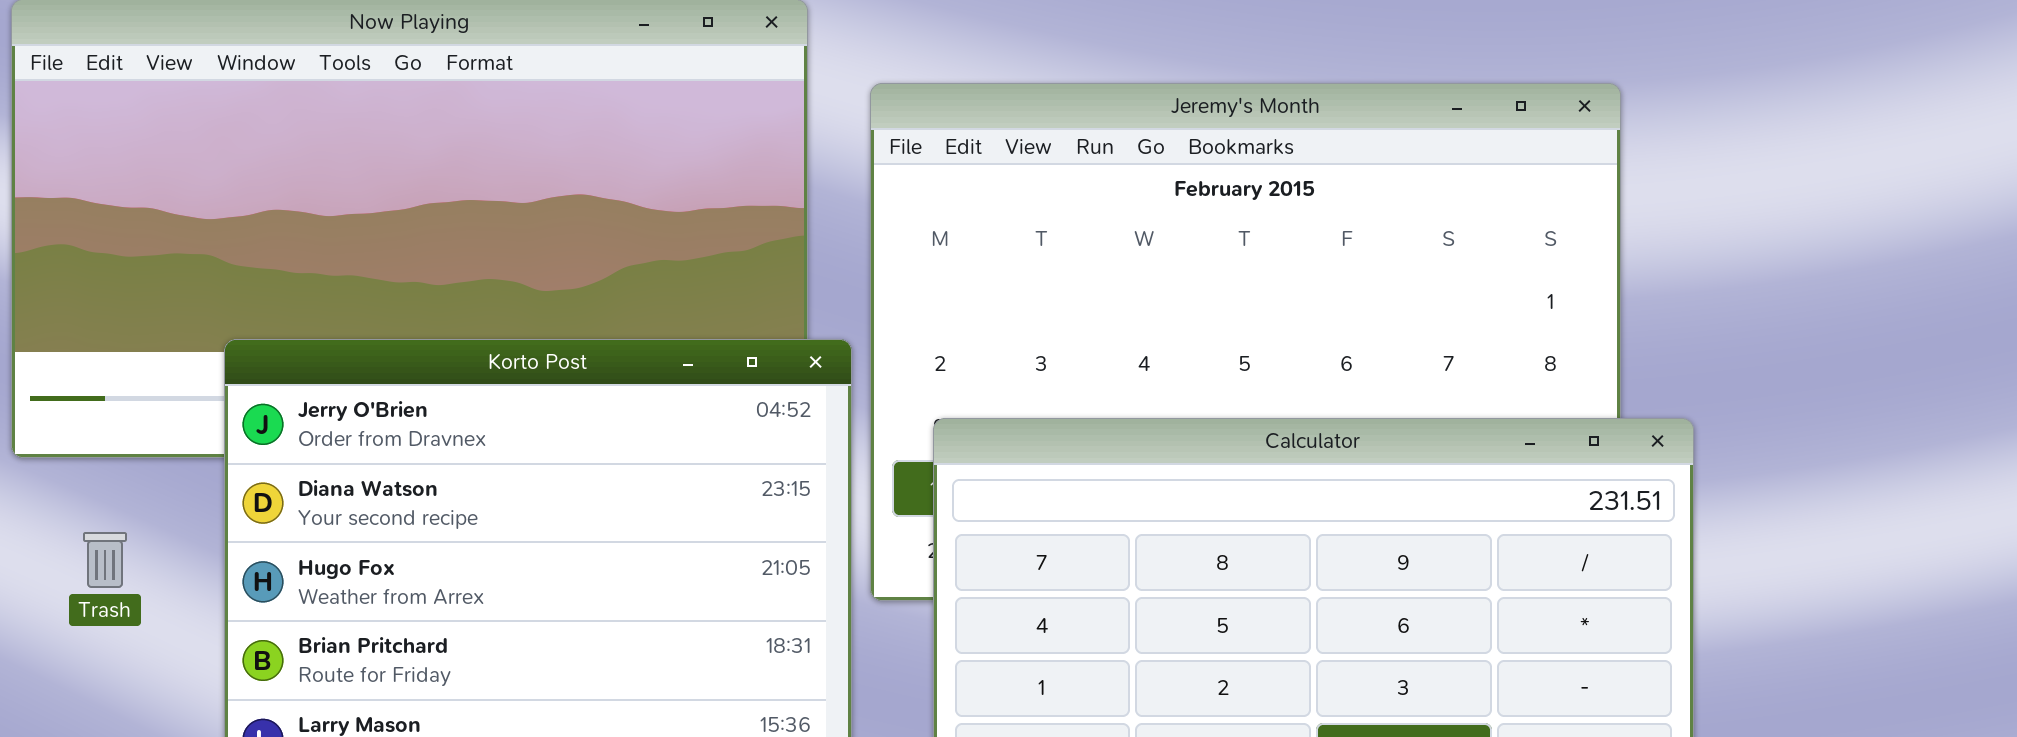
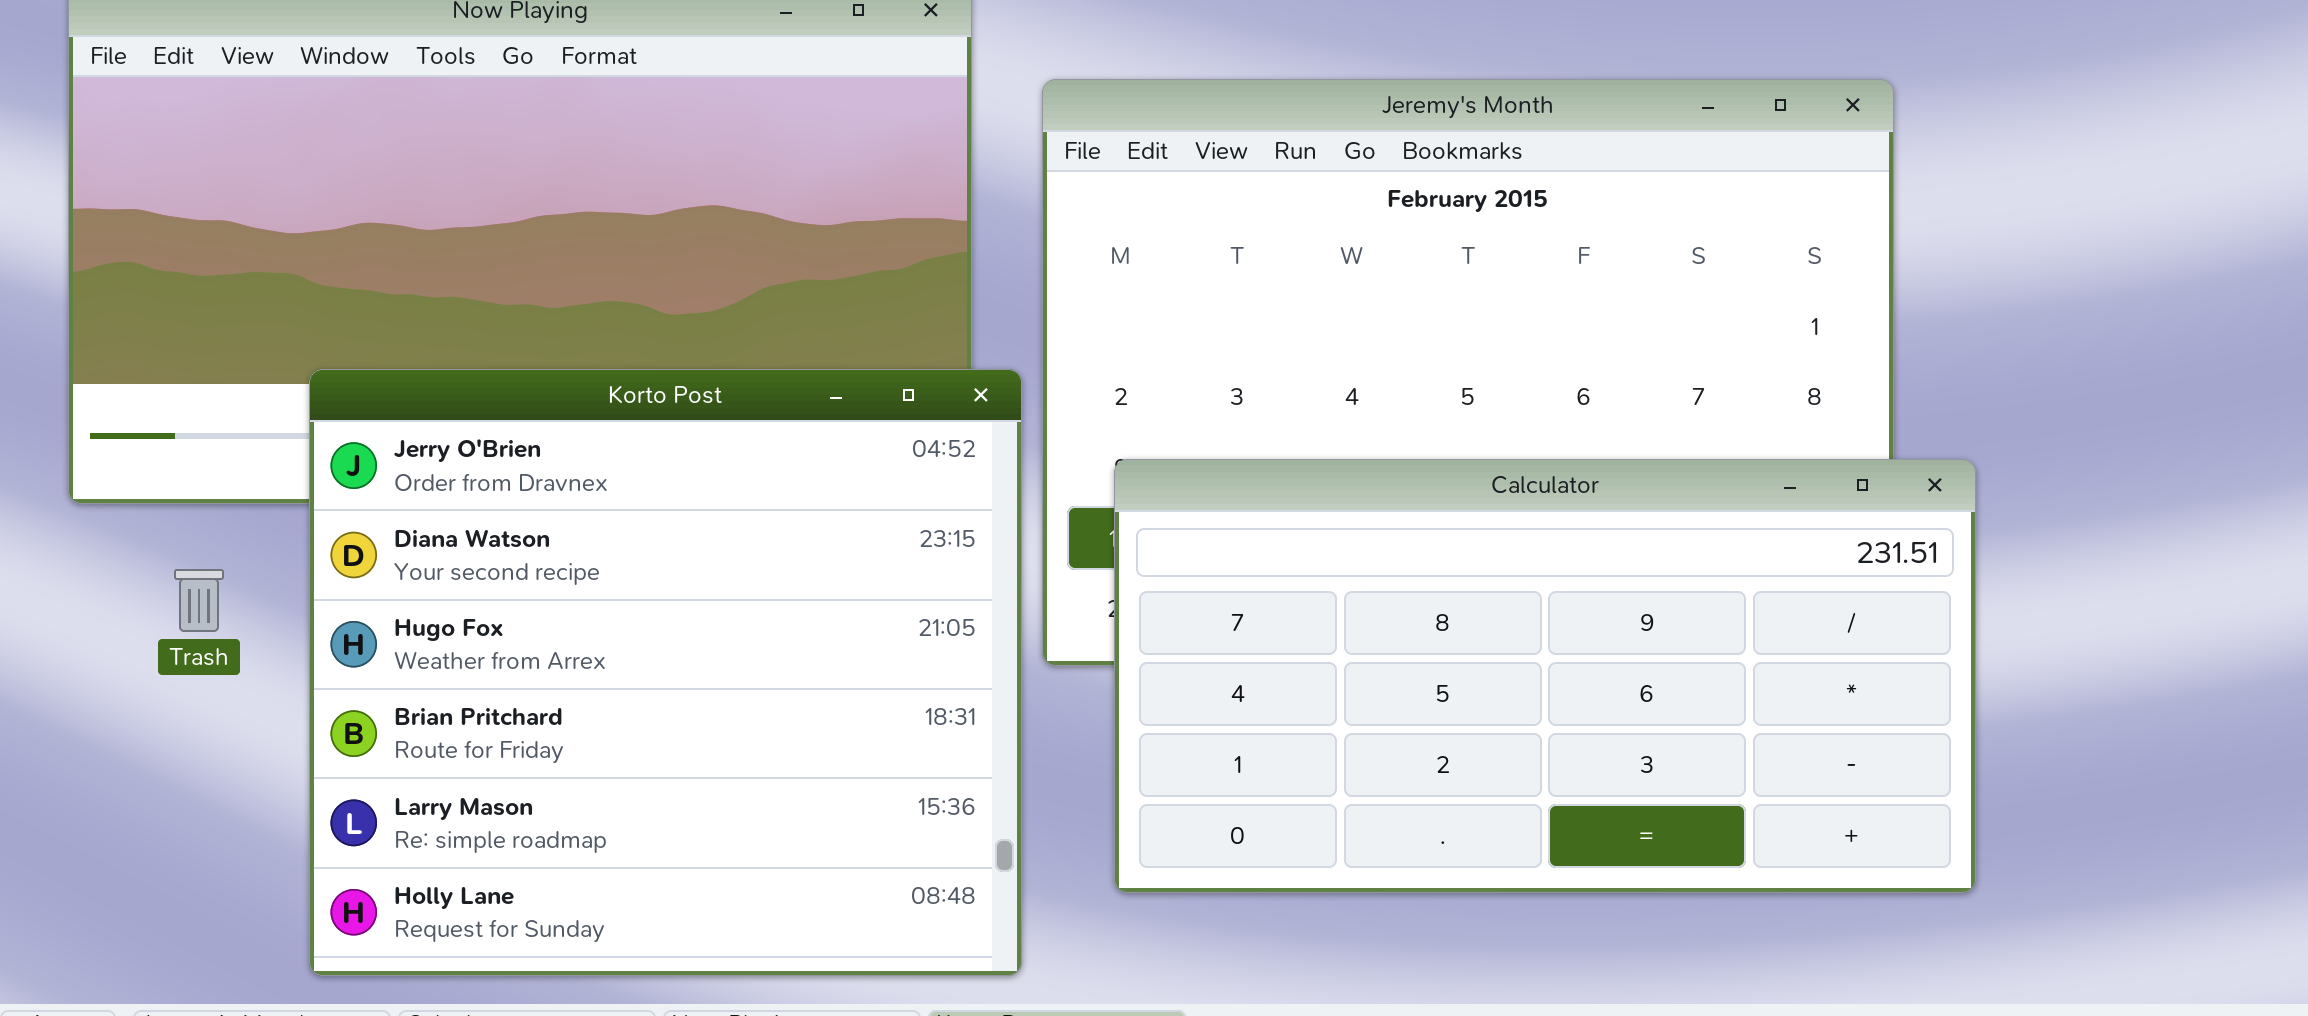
Trash: [83,532,127,588] -> [174,569,224,632], moved

